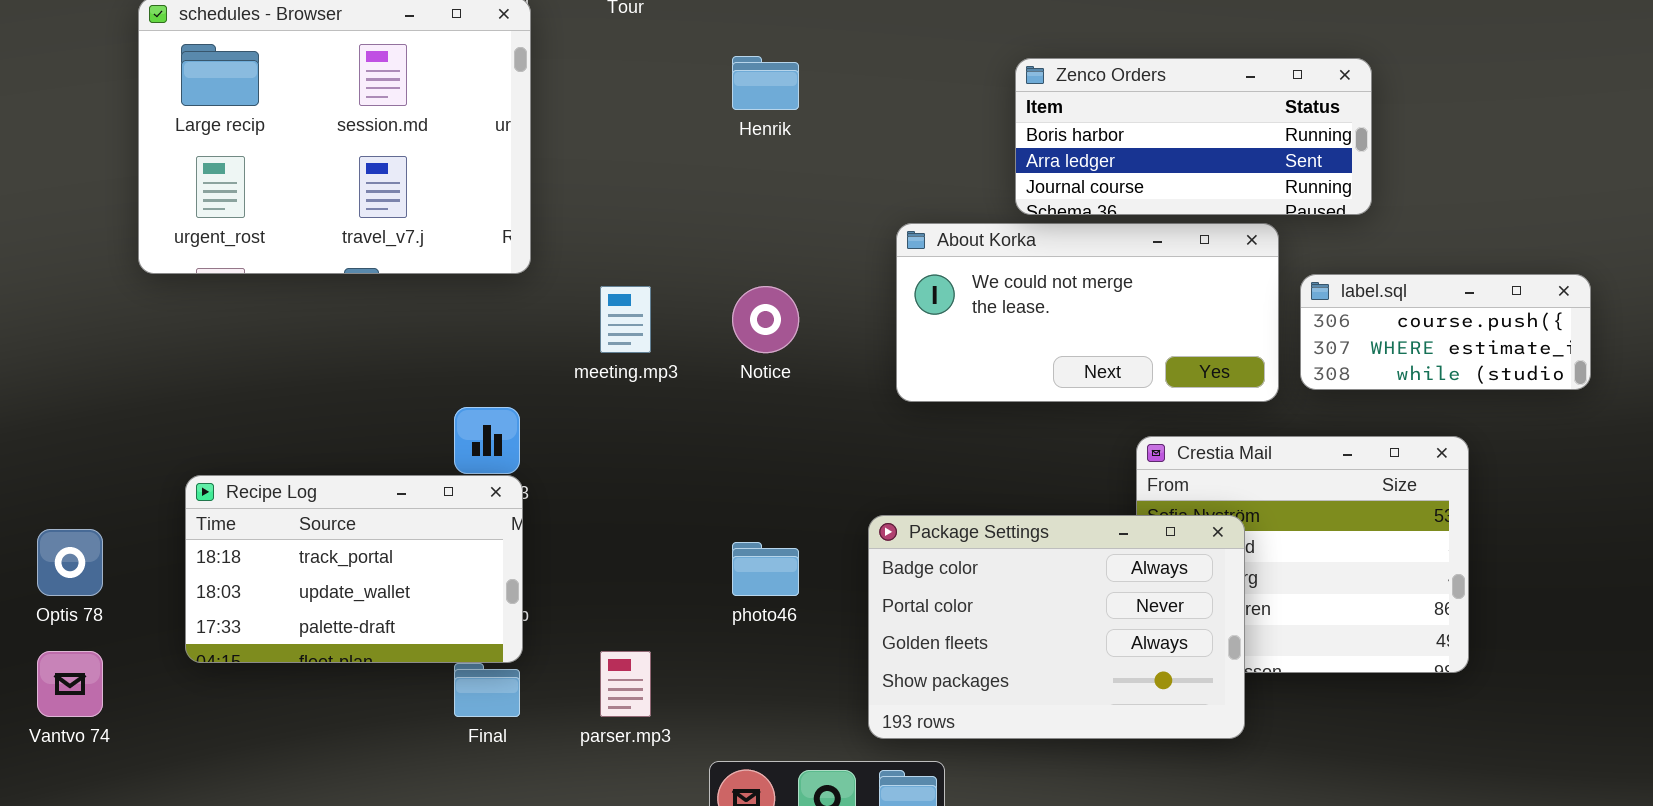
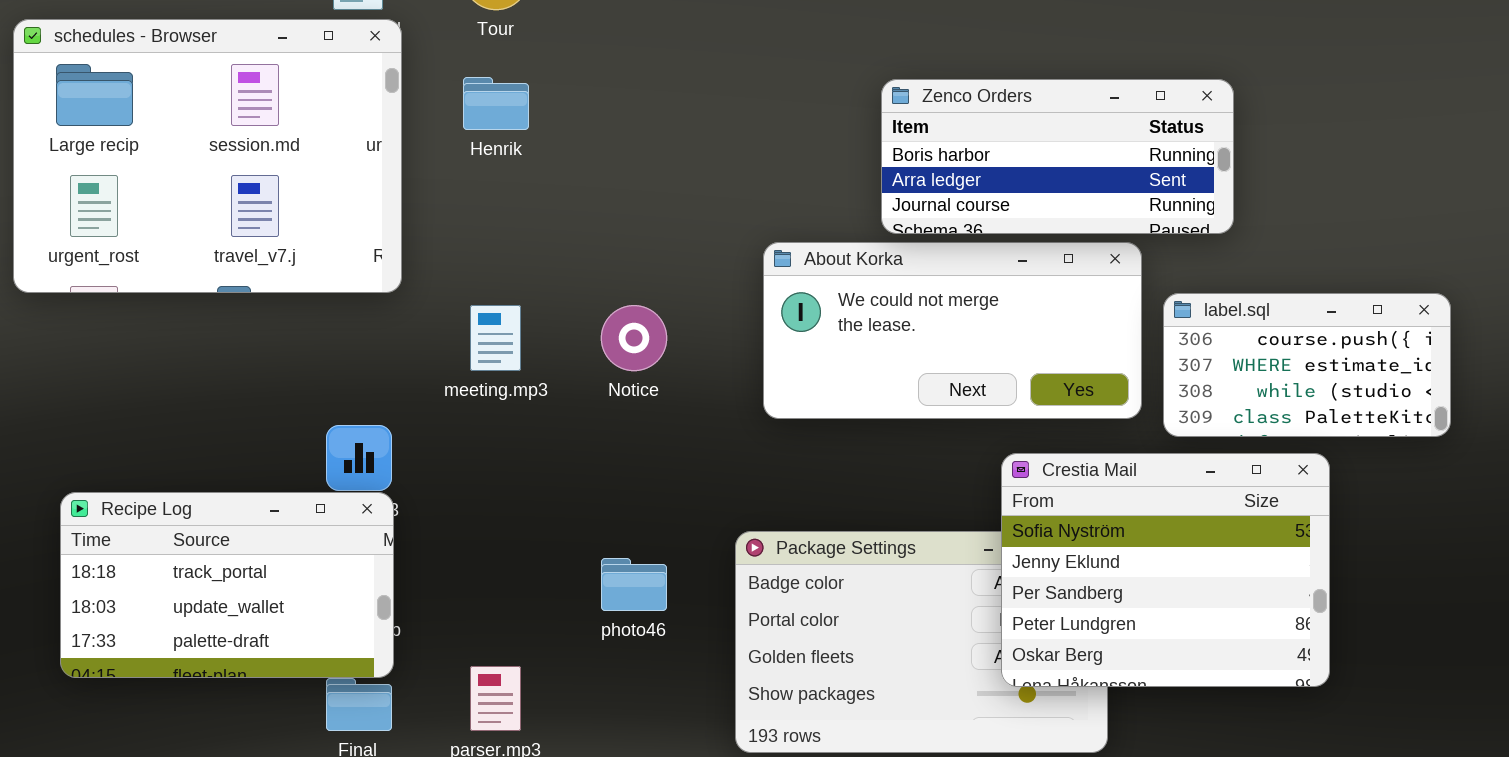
Henrik: [732,56,799,110] -> [463,77,529,130], moved
label.sql: [1300,274,1591,390] -> [1163,293,1451,437], resized
Crestia Mail: [1136,436,1469,673] -> [1001,453,1330,687], raised

